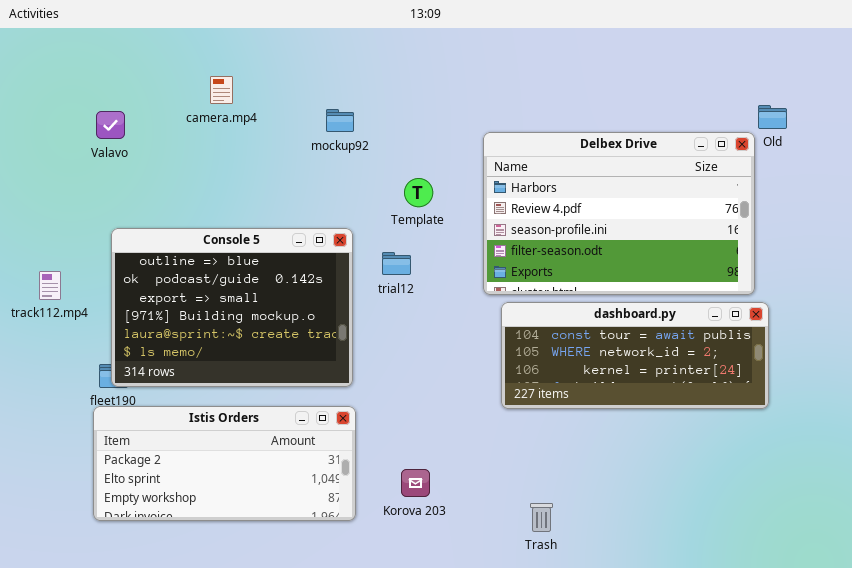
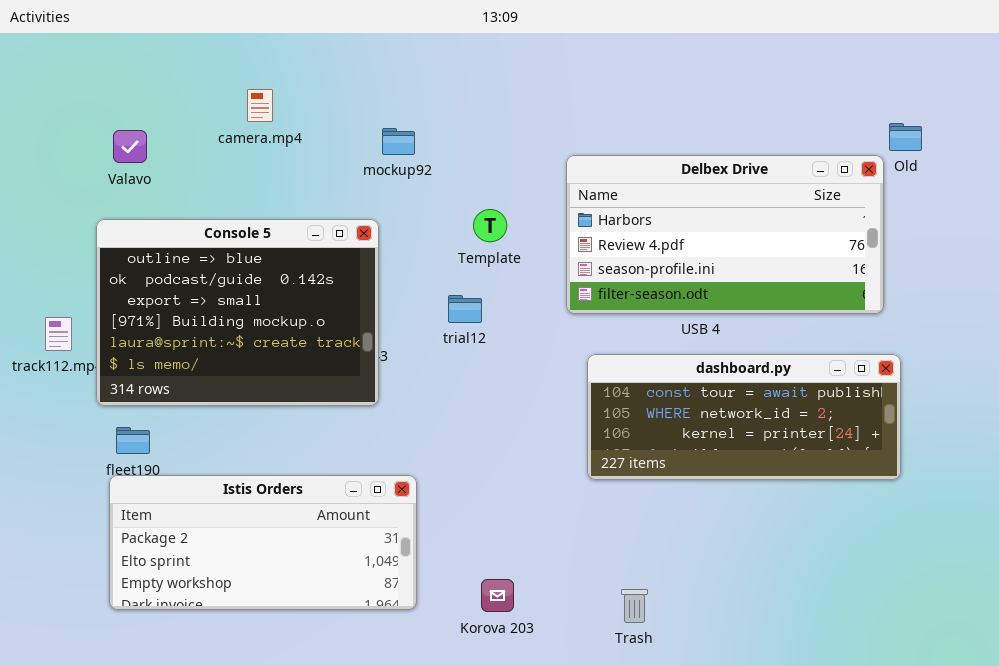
Delbex Drive: [483,132,755,295] -> [566,155,884,314], resized
Console 5: [111,228,353,387] -> [96,219,379,406], moved
Korova 203: [401,469,430,497] -> [481,579,514,612], moved

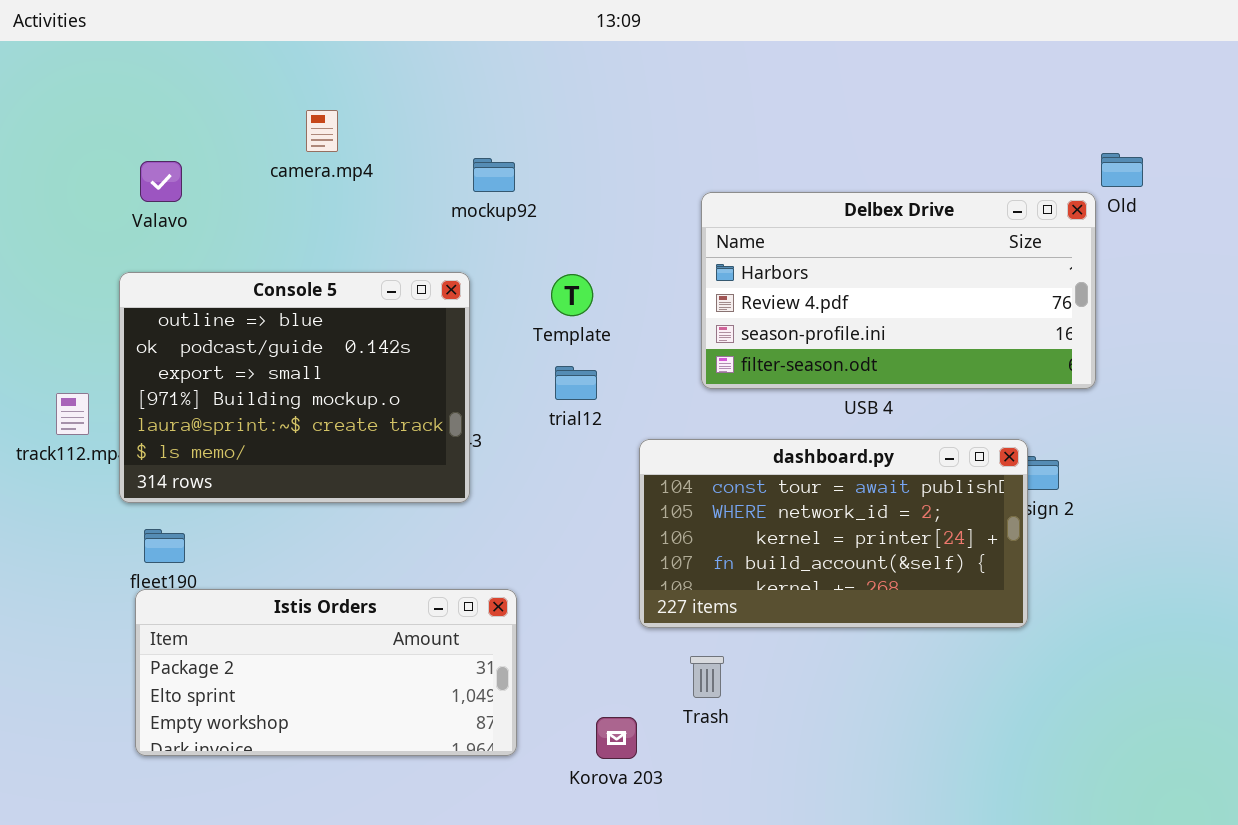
Template: [473,209,507,242] -> [551,274,593,316], moved
dashboard.py: [587,354,901,480] -> [639,439,1028,628], moved, resized
Trash: [621,589,648,623] -> [690,656,724,698], moved

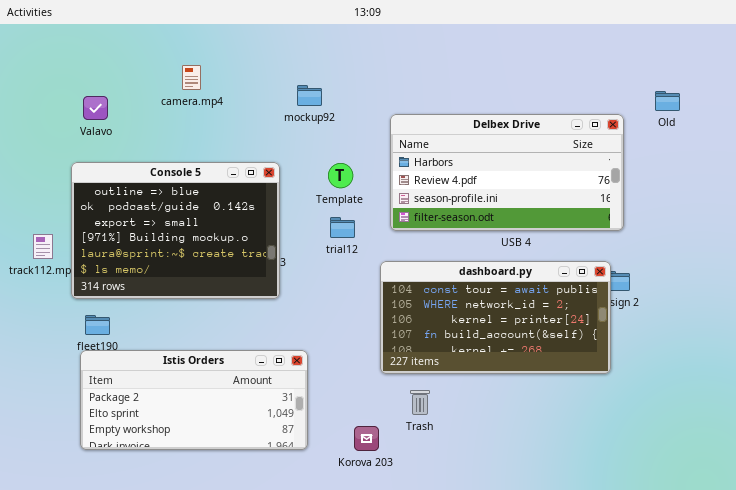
mockup92: [473,158,515,192] -> [297,85,322,106], moved
Delbex Drive: [701,192,1096,389] -> [390,114,624,231], moved

